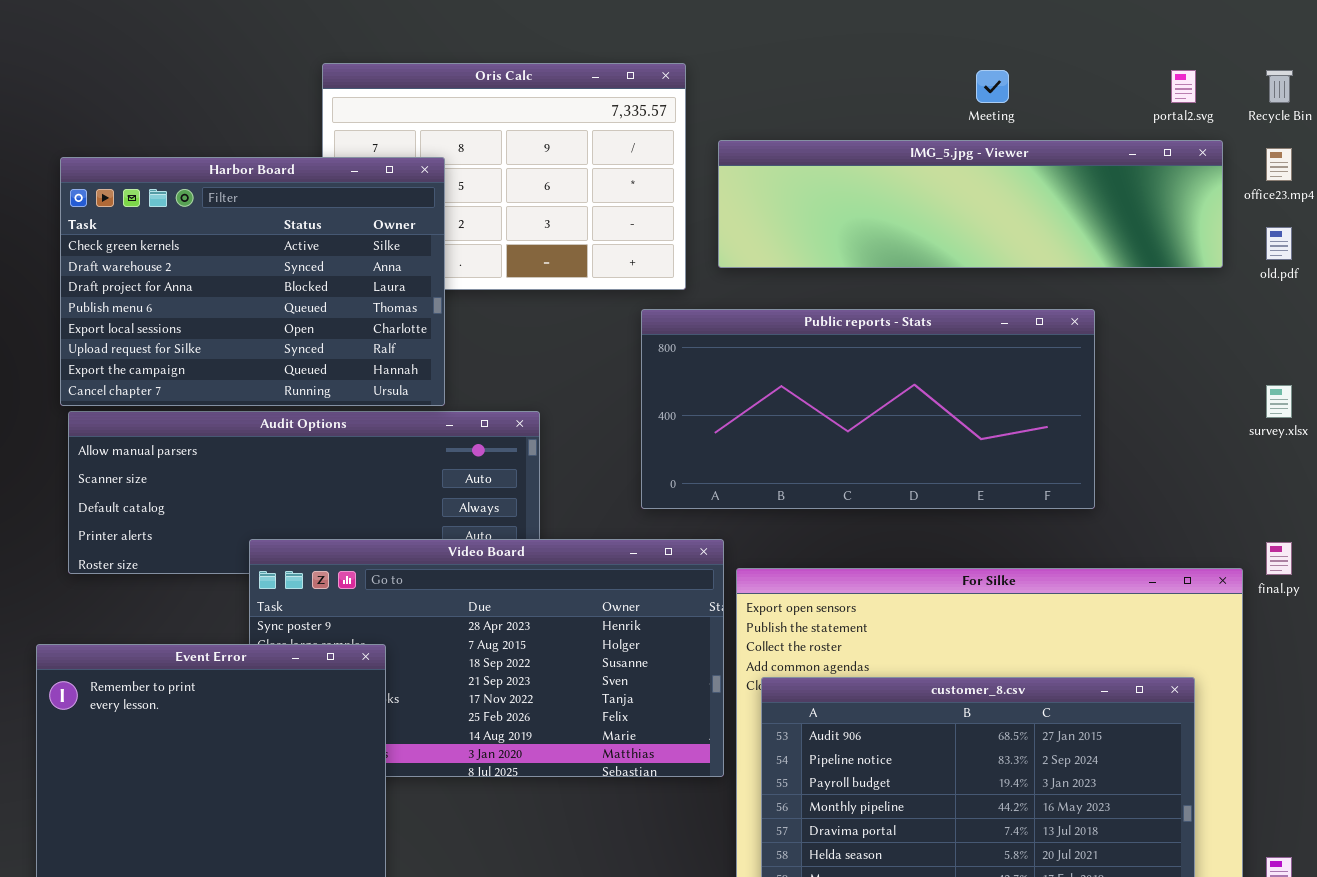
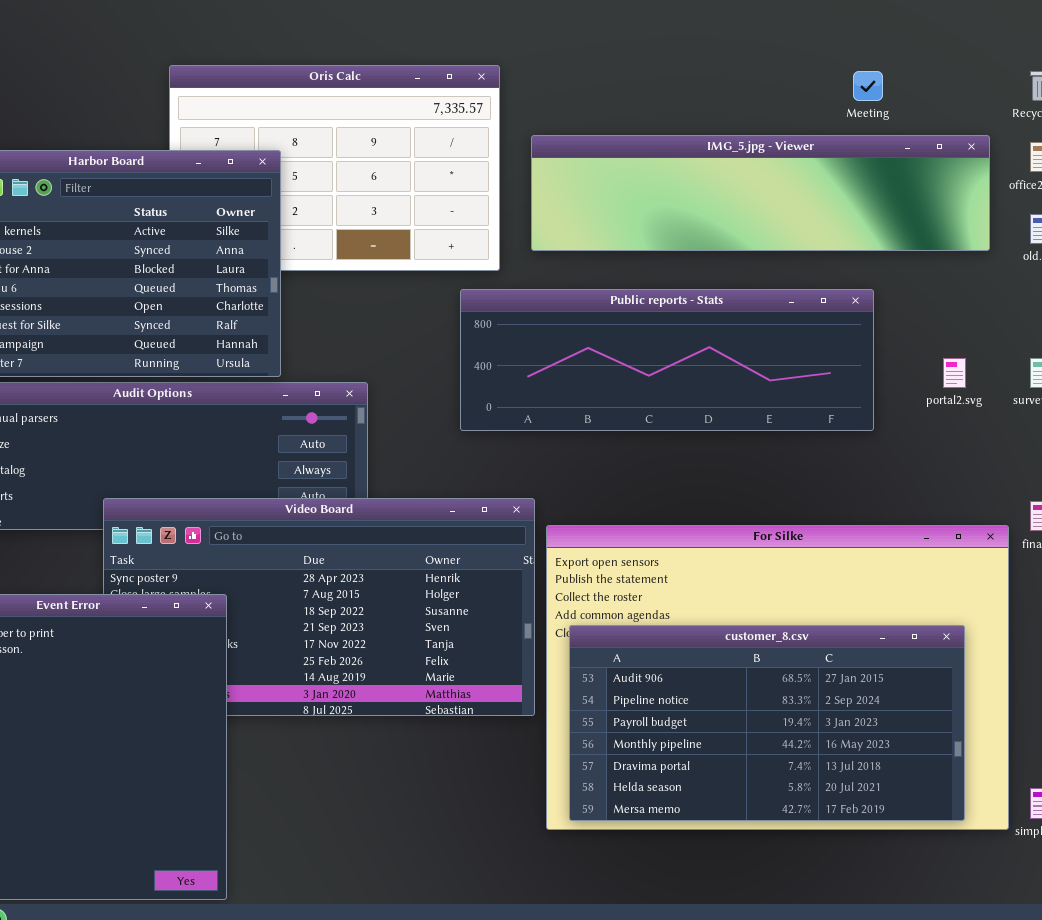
Meeting: [976,70,1009,103] -> [853,71,883,101], moved
portal2.svg: [1171,70,1196,103] -> [943,358,966,388], moved
Public reports - Stats: [641,309,1095,509] -> [460,289,874,431], resized

